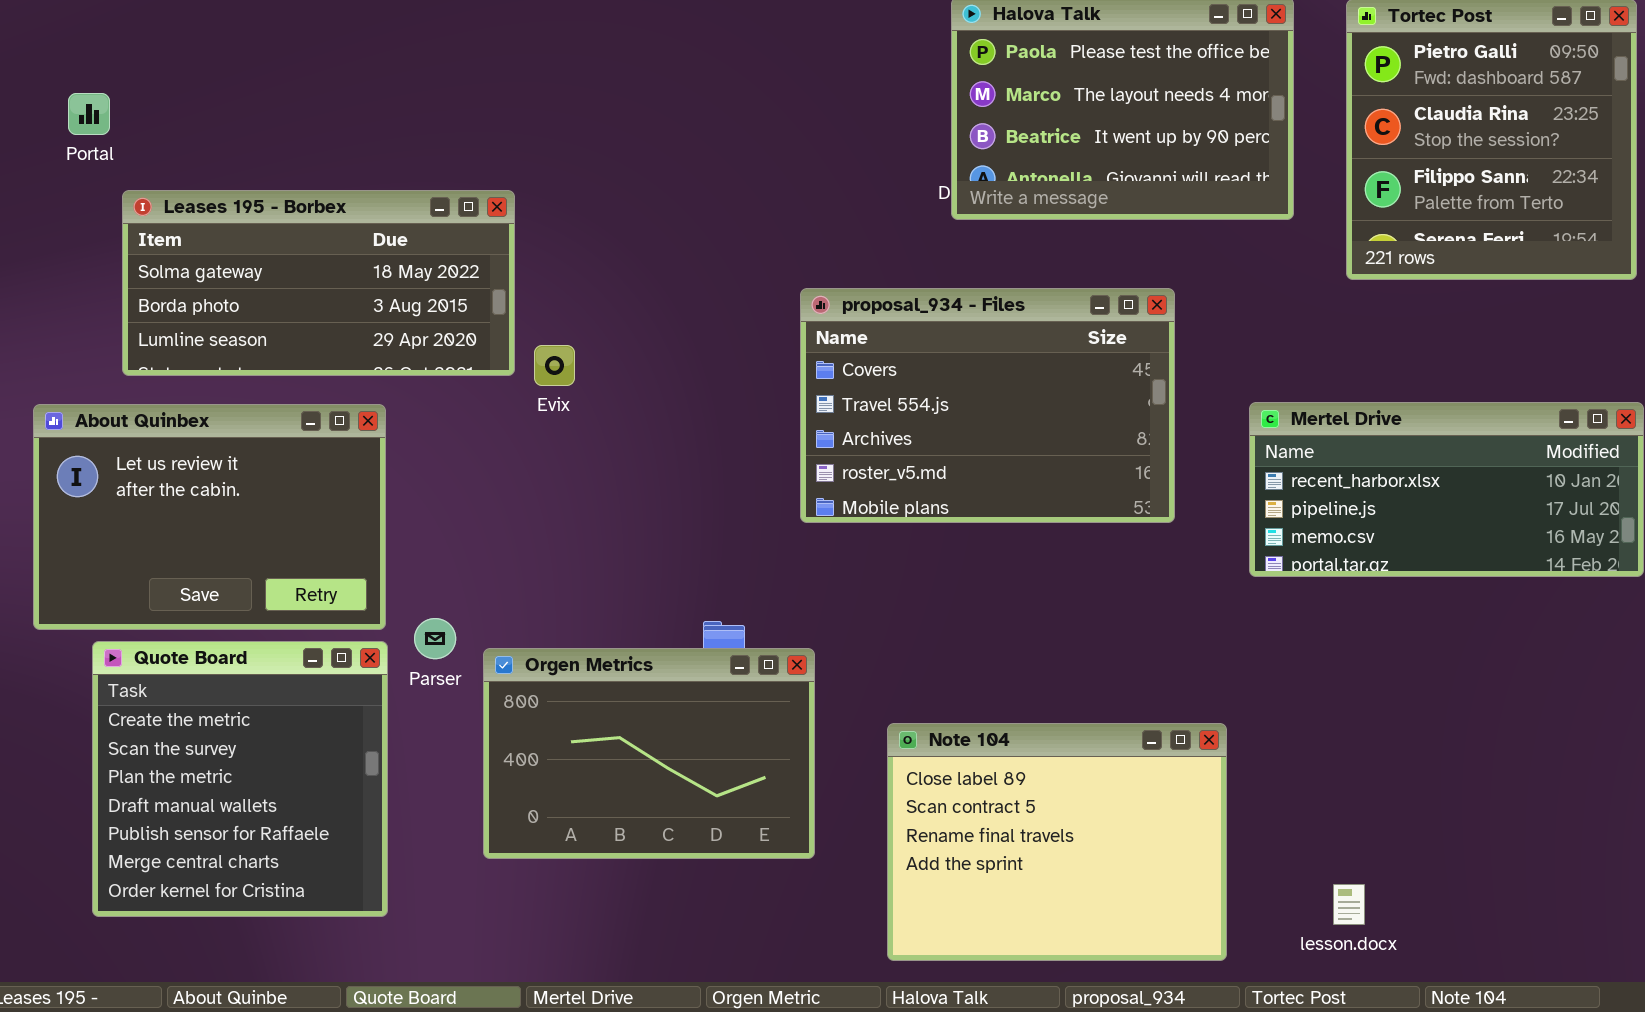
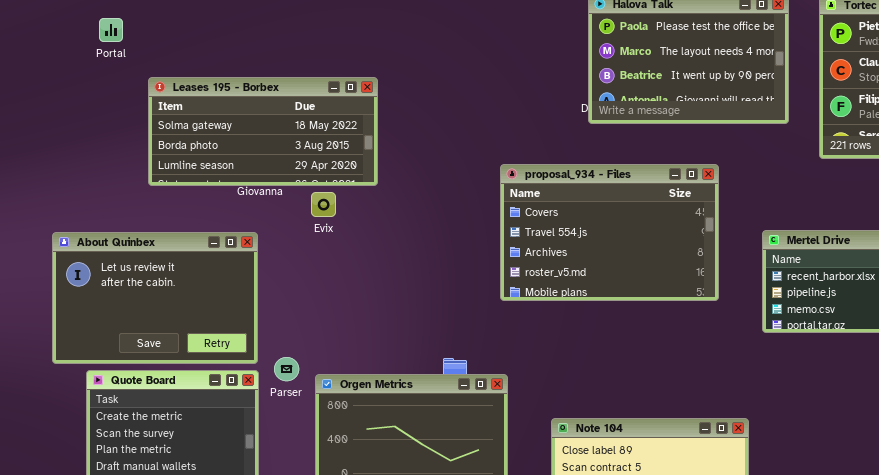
Portal: [68,93,110,135] -> [99,18,123,42], moved
Leases 195 - Borbex: [122,190,515,376] -> [148,77,378,186], moved
Evix: [534,345,575,386] -> [311,192,336,217], moved

